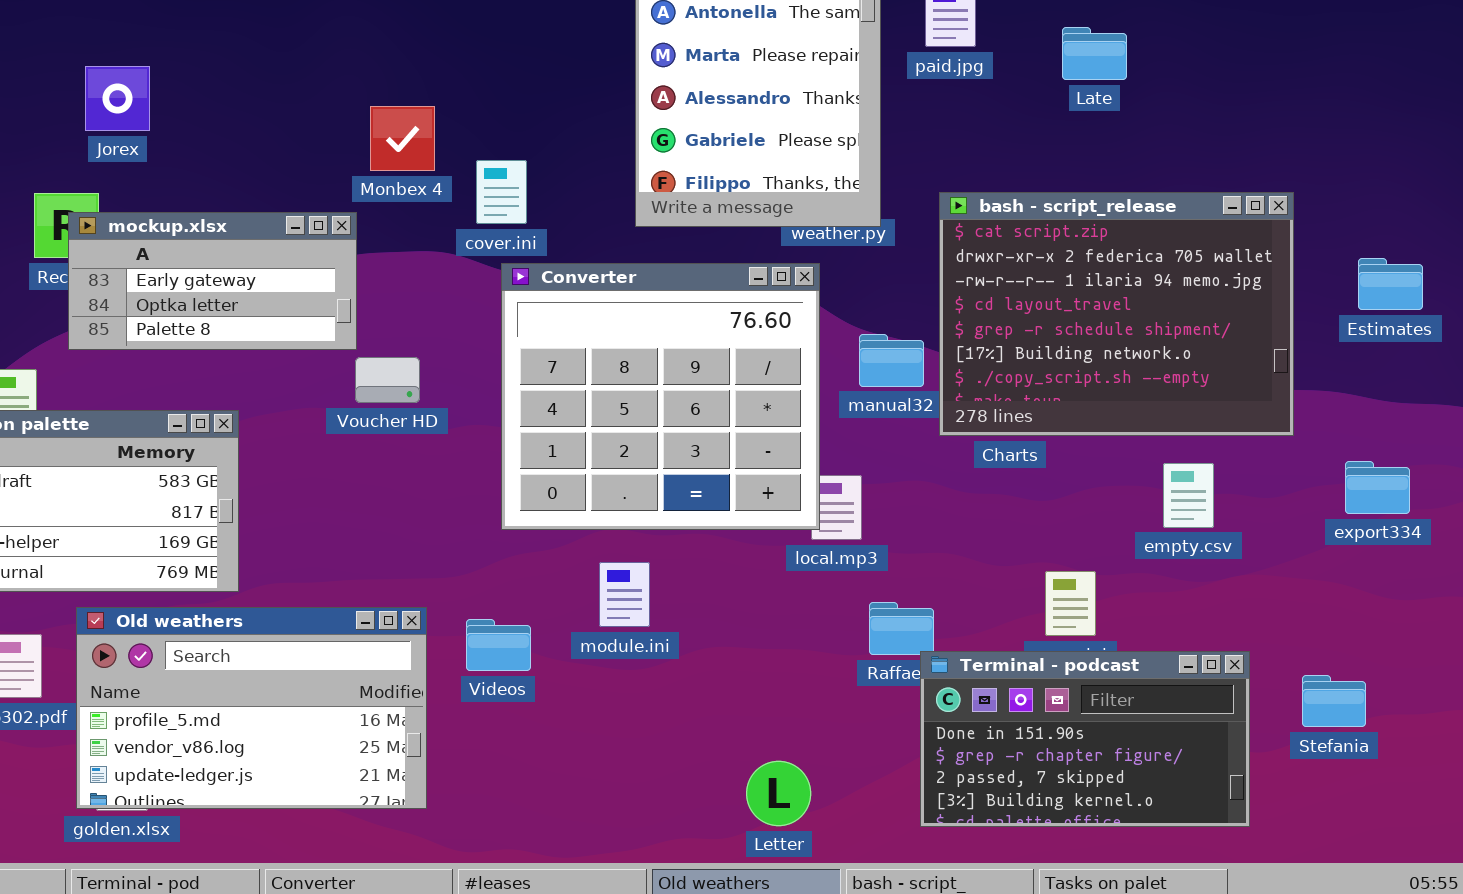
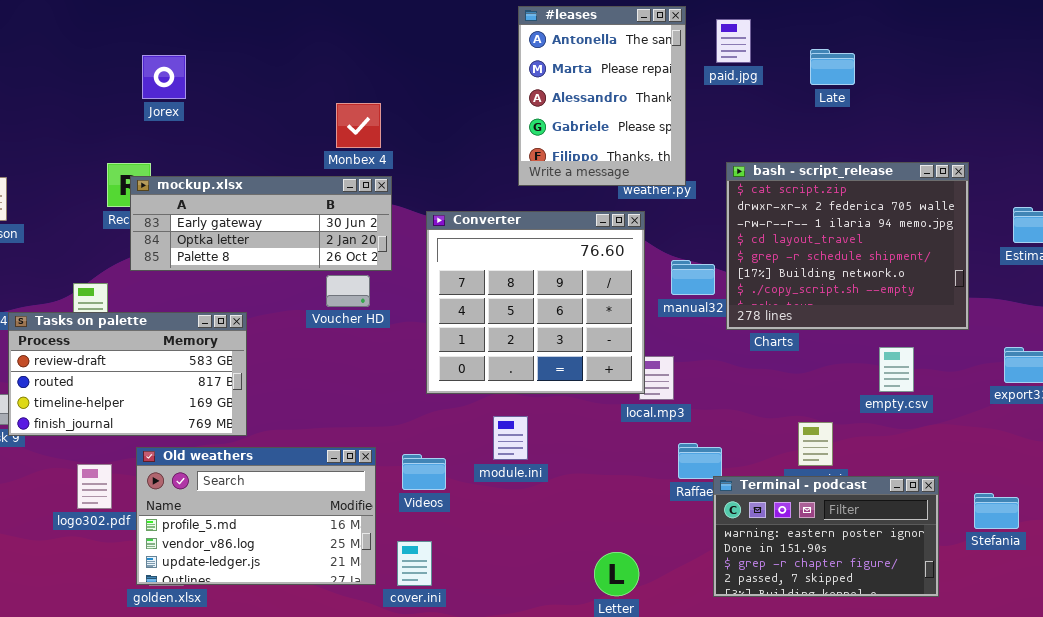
Jorex: [85,66,150,131] -> [142,55,186,99], moved
cover.ini: [476,160,527,224] -> [397,541,432,586], moved
mockup.xlsx: [68,212,357,350] -> [130,176,392,271], resized
Terminal - podcast: [920,651,1250,827] -> [713,476,939,597], scrolled up 1 row

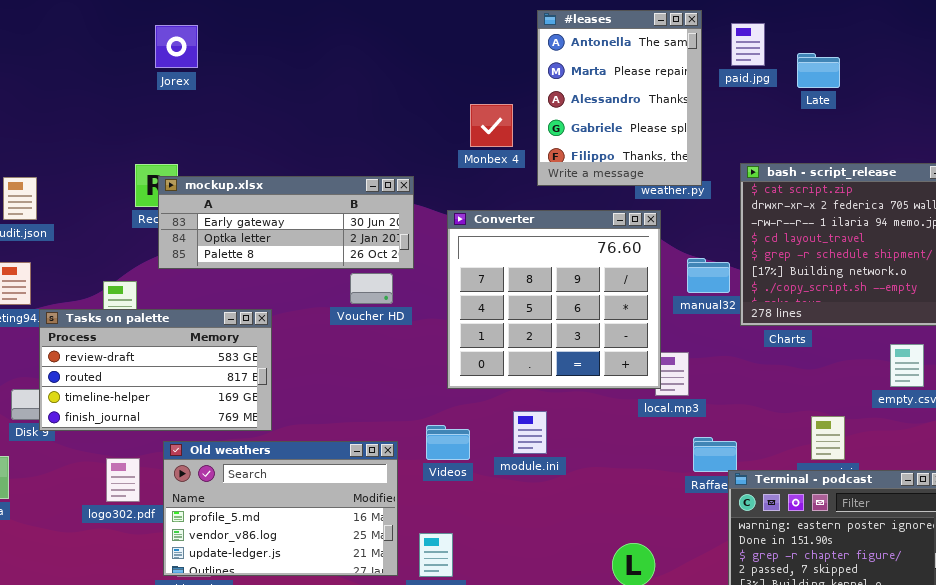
Late: [810,49,855,85] -> [797,53,840,88], moved
Jorex: [142,55,186,99] -> [155,25,198,68], moved
Monbex 4: [336,103,381,148] -> [470,104,513,147], moved
Videos: [402,454,446,490] -> [426,425,470,460], moved

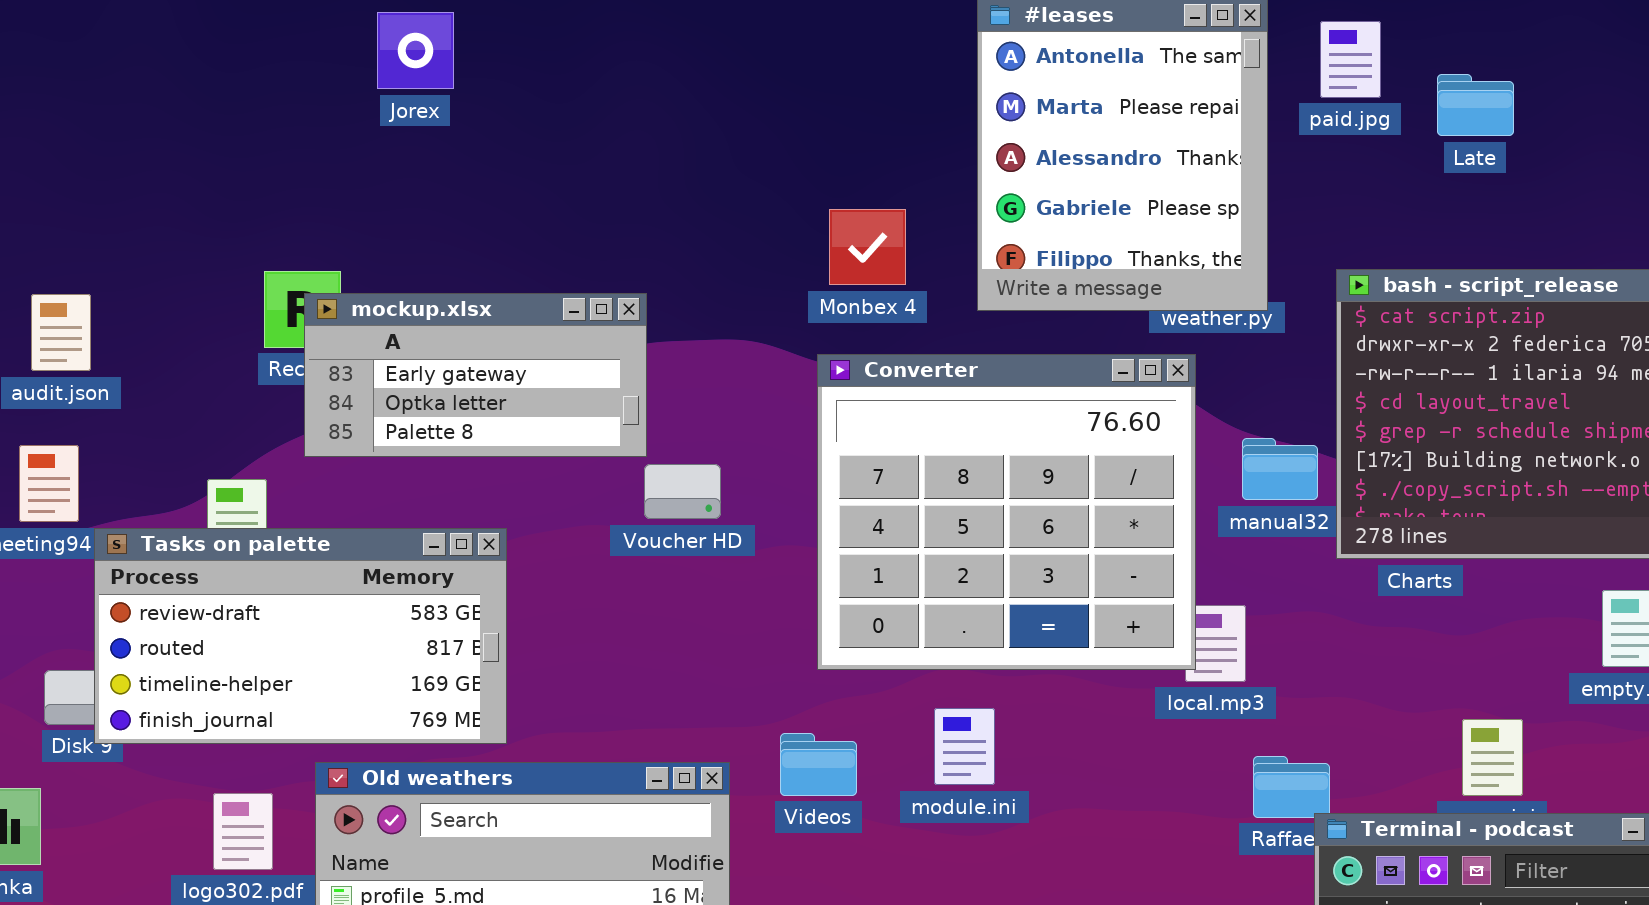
Jorex: [155,25,198,68] -> [377,12,454,89], moved
Monbex 4: [470,104,513,147] -> [829,209,906,285], moved
mockup.xlsx: [158,176,414,269] -> [304,293,647,457], resized

